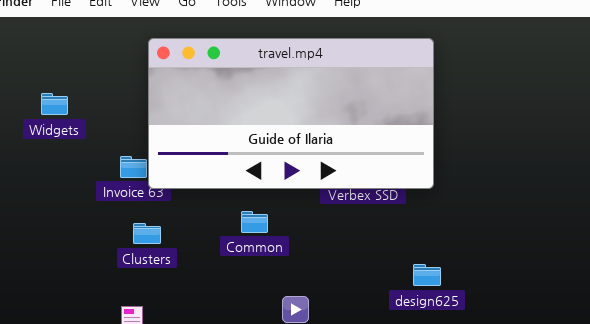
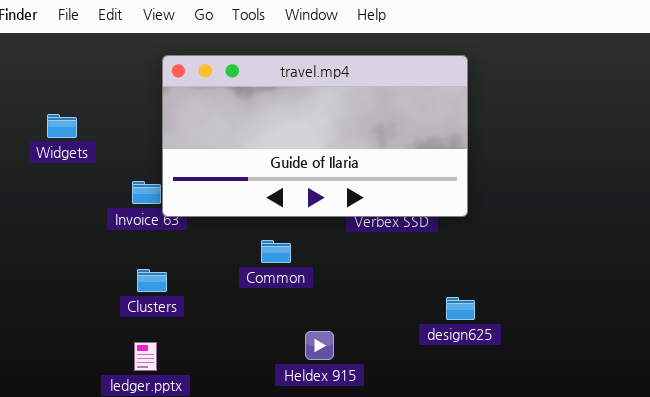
Clusters: [133,223,161,244] -> [137,269,167,292], moved

